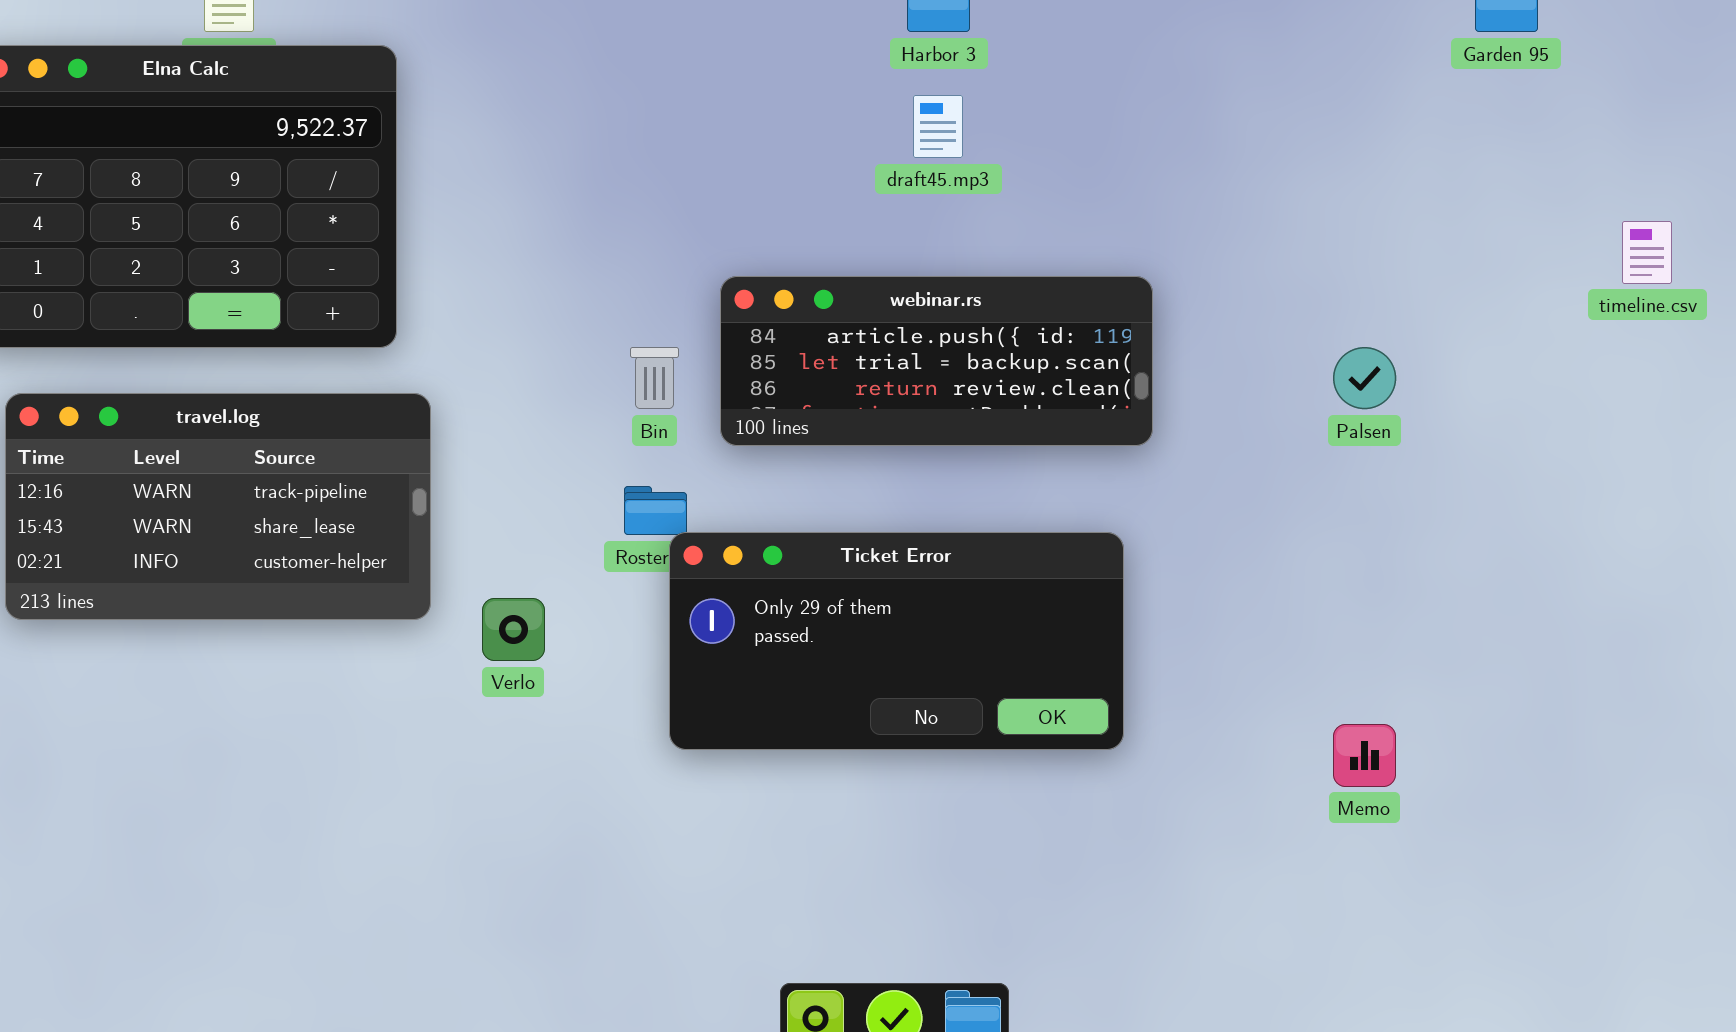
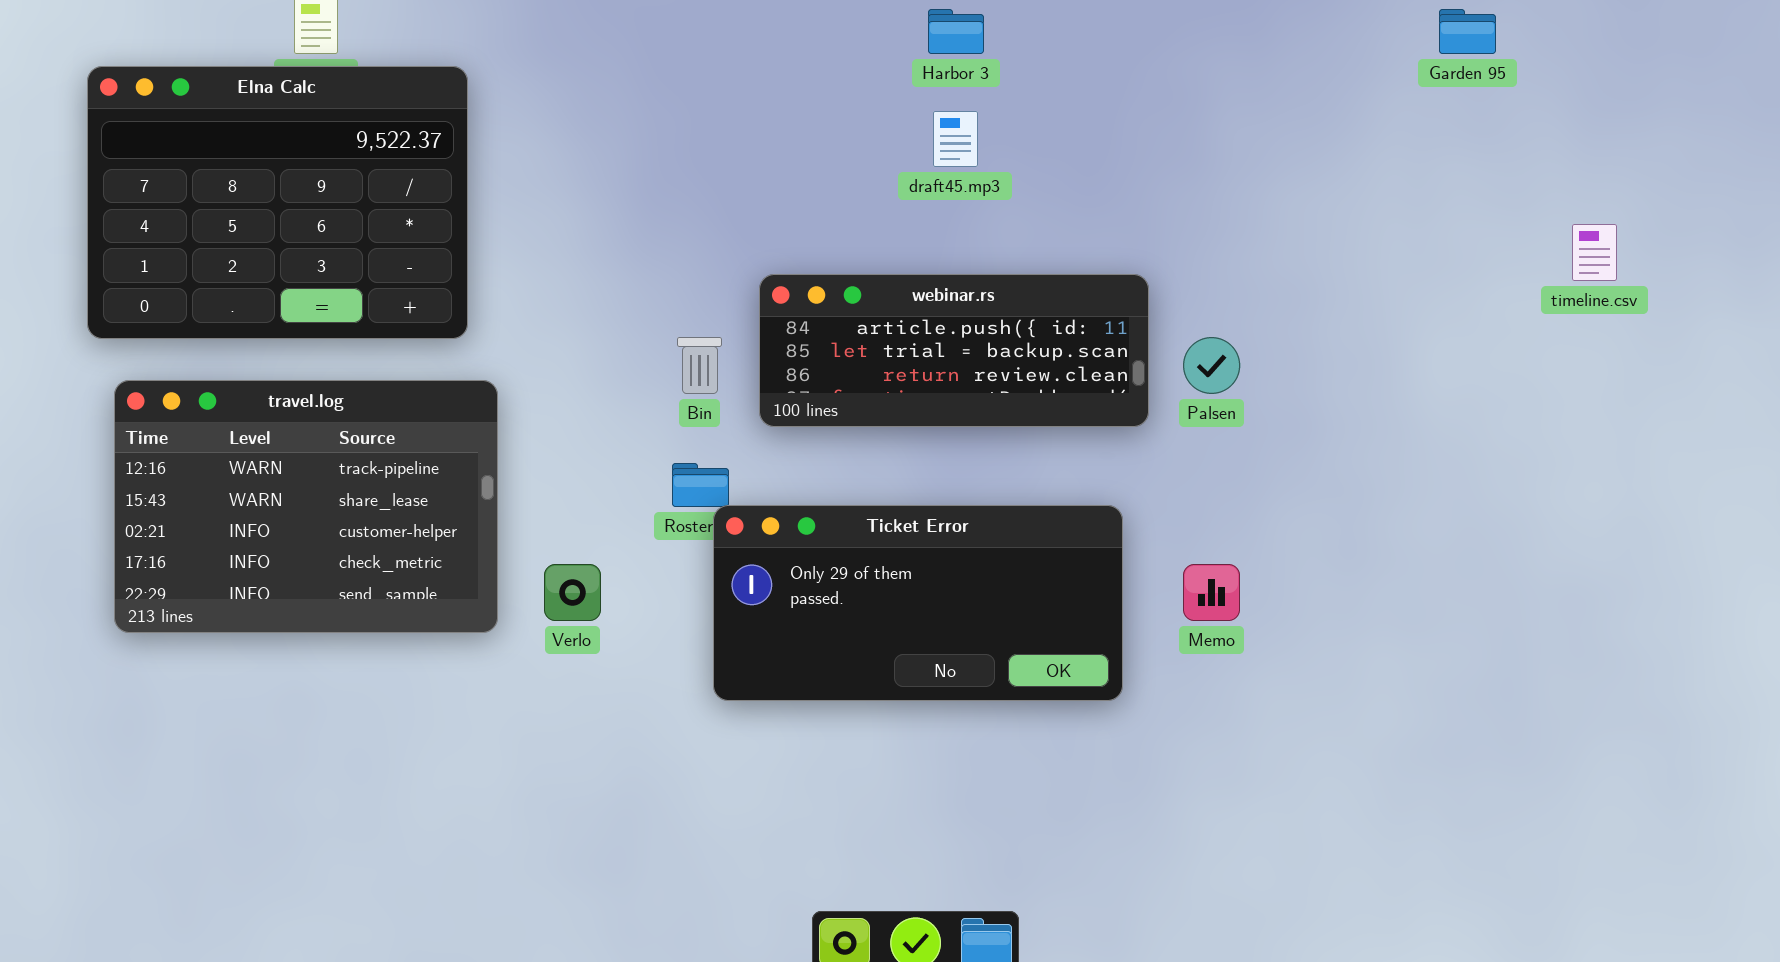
Palsen: [1333,347,1396,409] -> [1183,337,1240,394], moved
travel.log: [5,393,431,620] -> [114,380,498,633], resized
Memo: [1333,724,1396,787] -> [1183,564,1240,621], moved

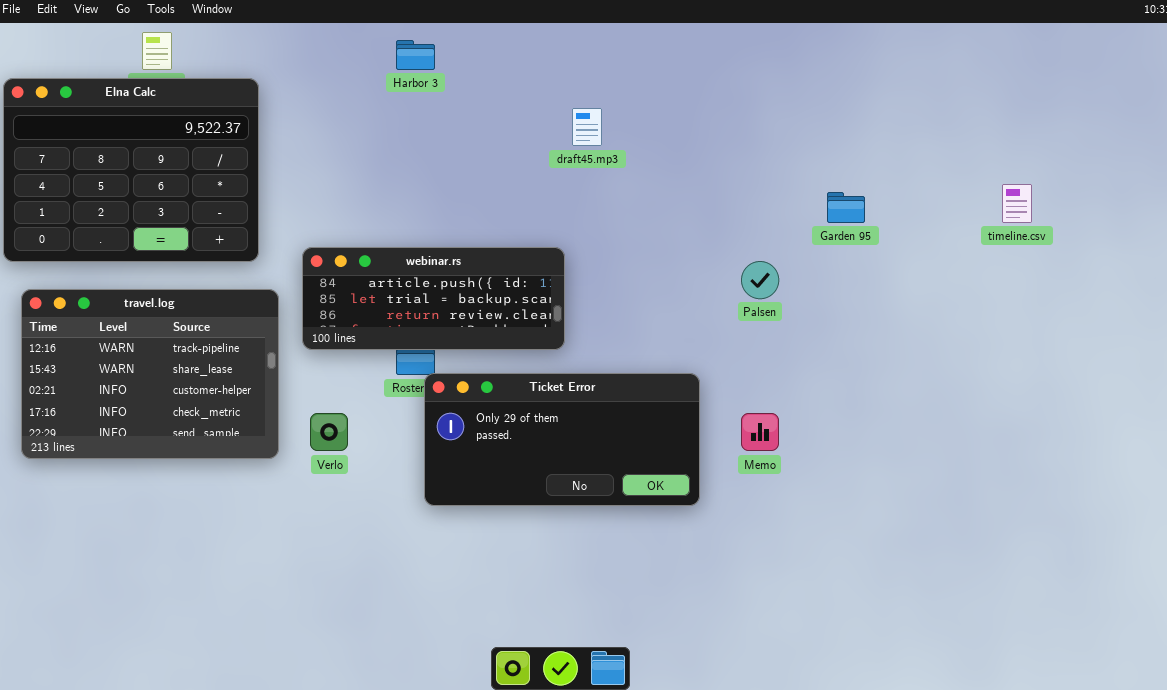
Harbor 3: [928,9,984,54] -> [396,40,435,70], moved
Garden 95: [1439,9,1496,54] -> [827,192,865,223], moved
webinar.rs: [759,274,1149,427] -> [302,247,565,350], moved

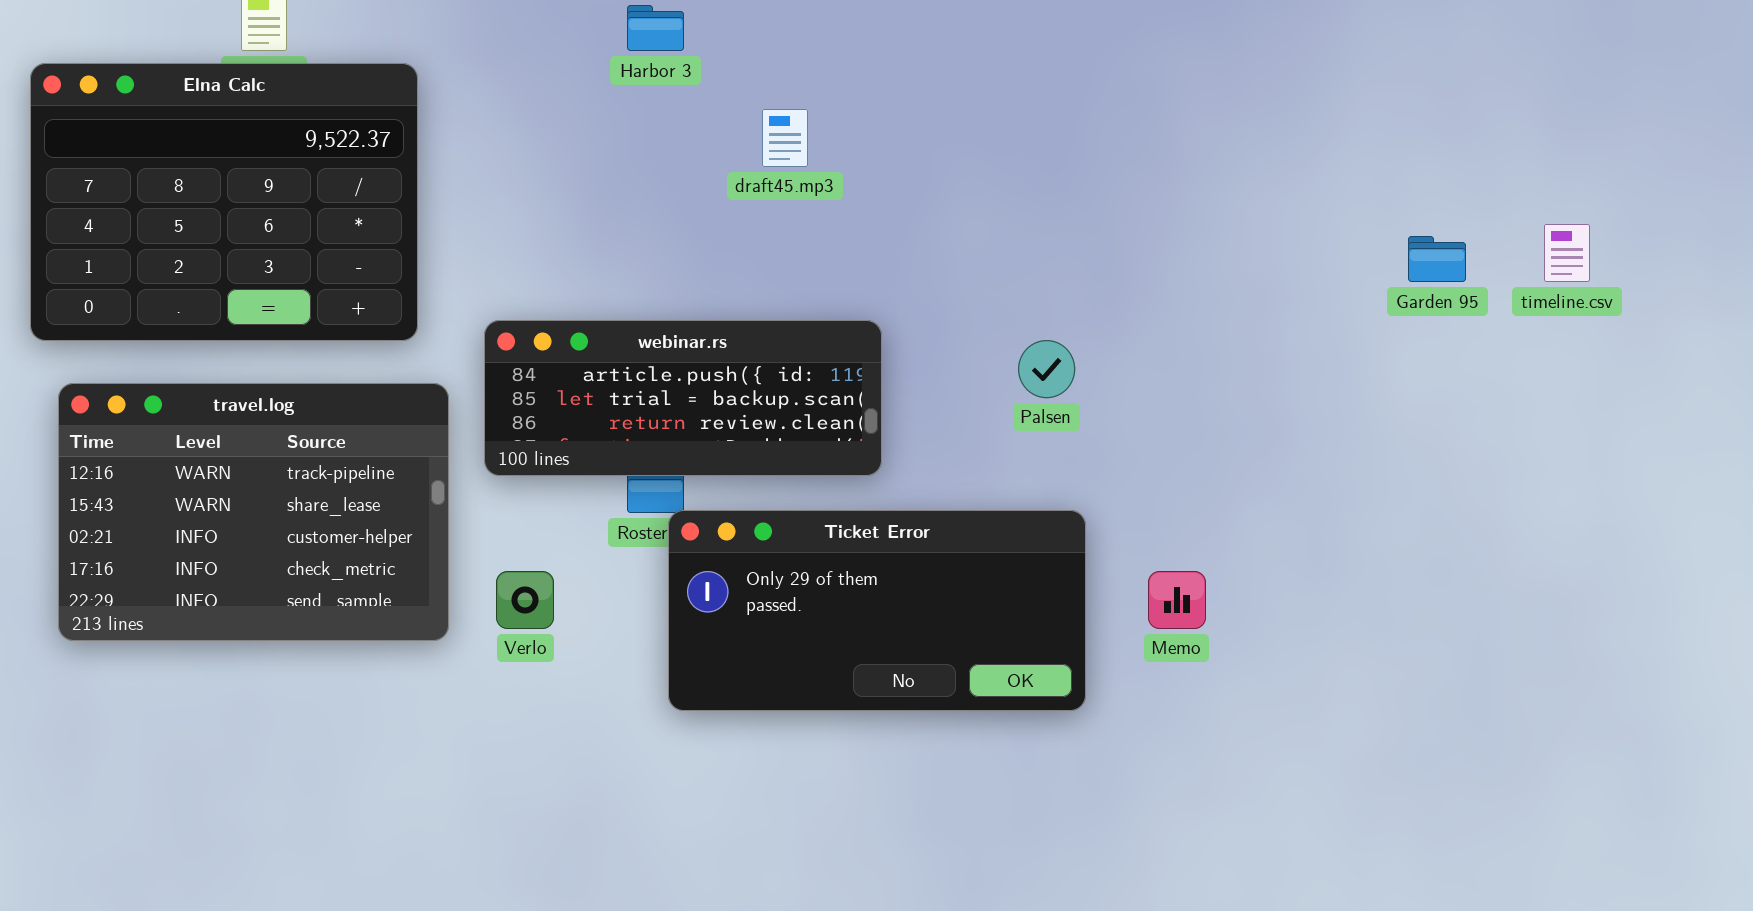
draft45.mp3: [572,108,602,146] -> [762,109,808,167], moved
Garden 95: [827,192,865,223] -> [1408,236,1466,282], moved
Palsen: [741,261,779,299] -> [1018,340,1075,398], moved

